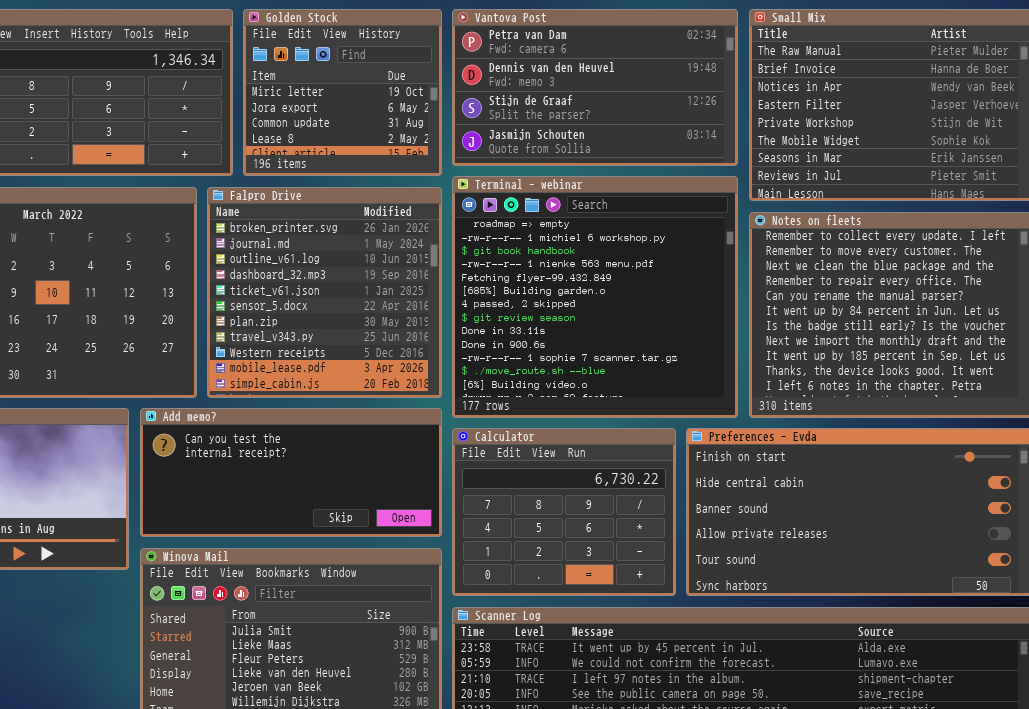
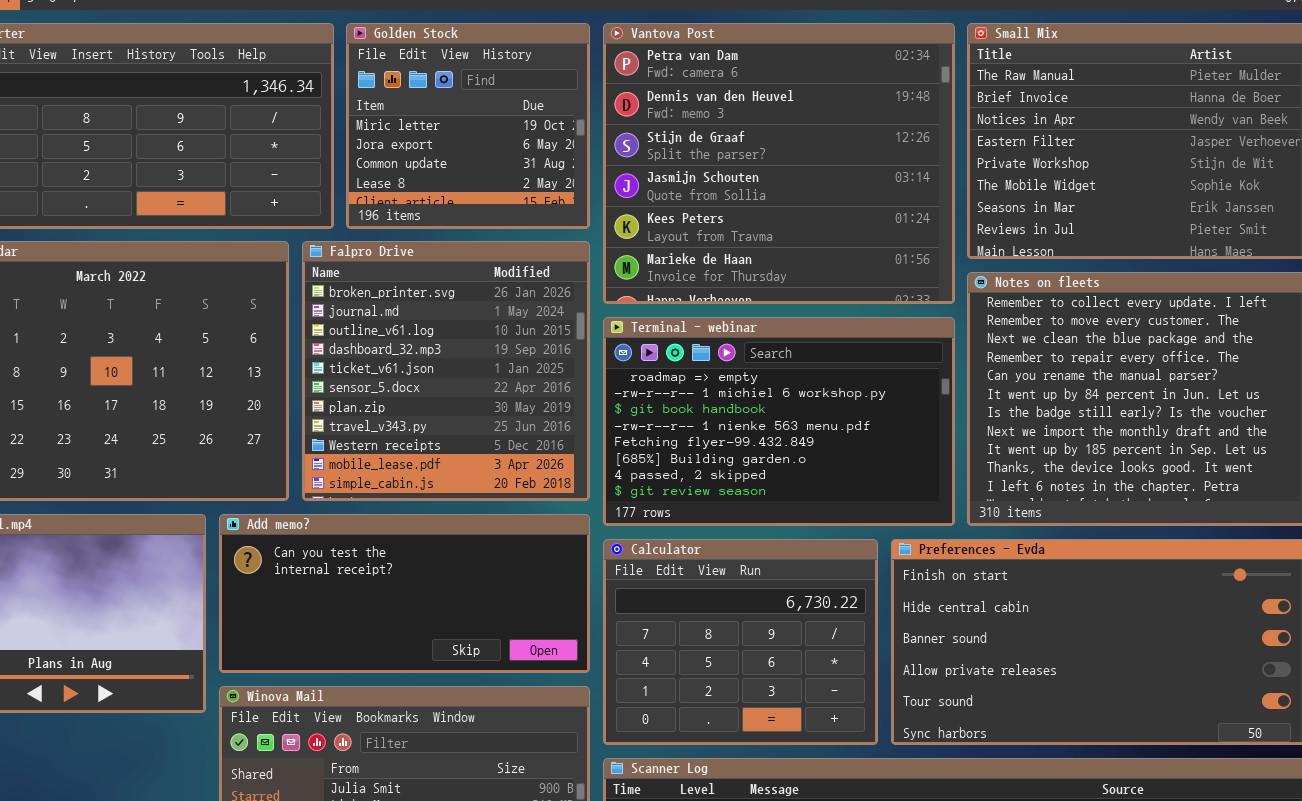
Vantova Post: [452,9,738,166] -> [603,23,955,304], resized
Terminal - webinar: [452,176,738,418] -> [603,317,955,526], resized

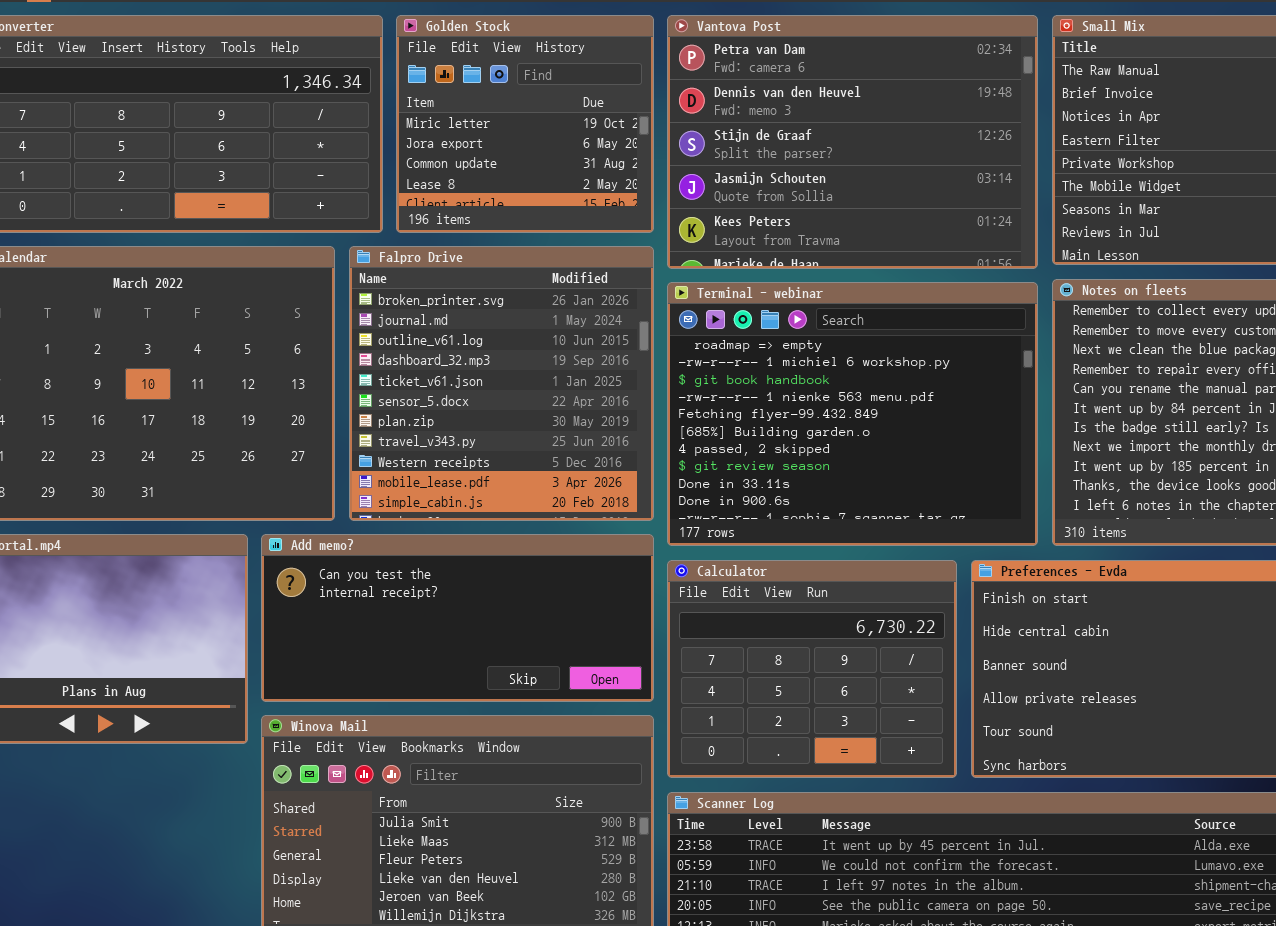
Vantova Post: [603,23,955,304] -> [667,15,1038,269], resized
Terminal - webinar: [603,317,955,526] -> [667,282,1038,546], resized

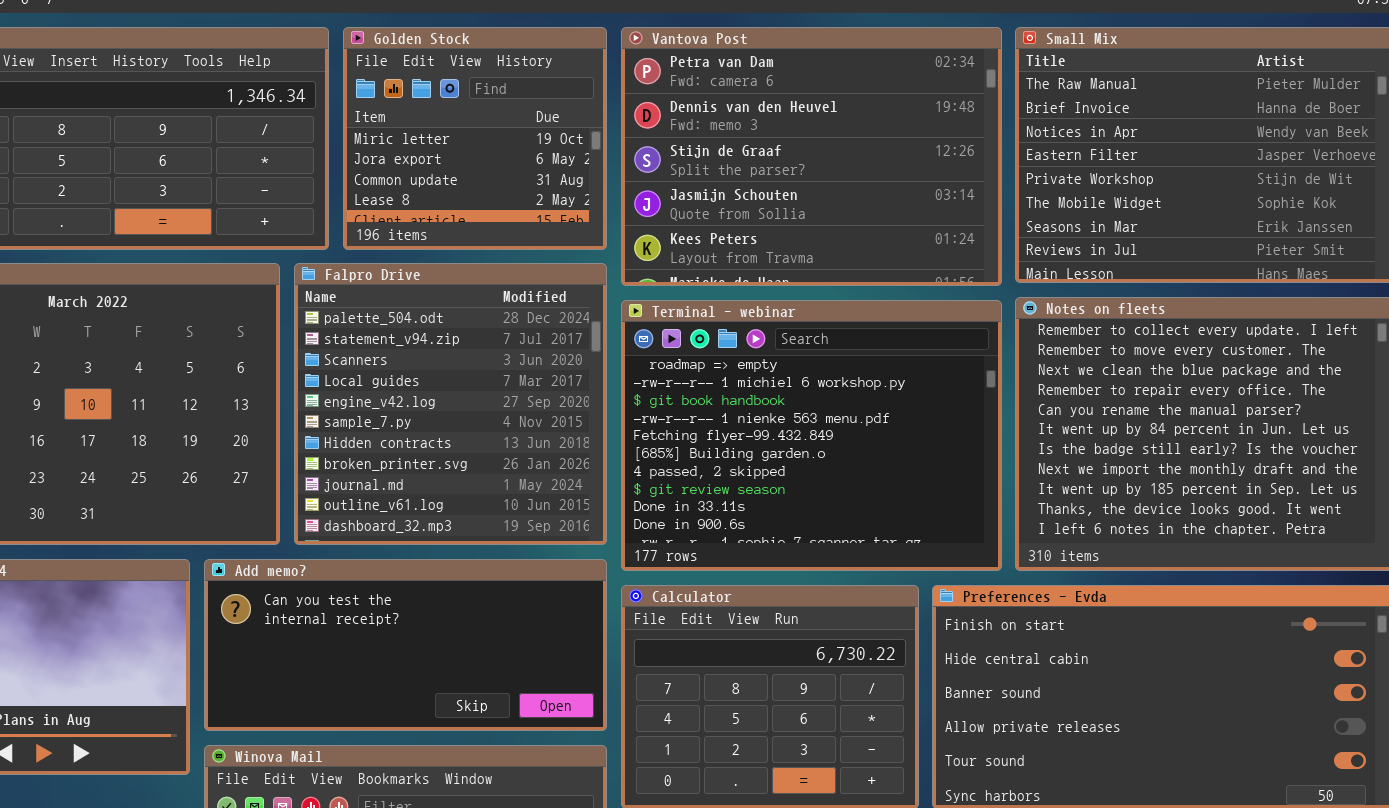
Falpro Drive: [349,246,654,521] -> [294,263,607,545], scrolled up 7 rows

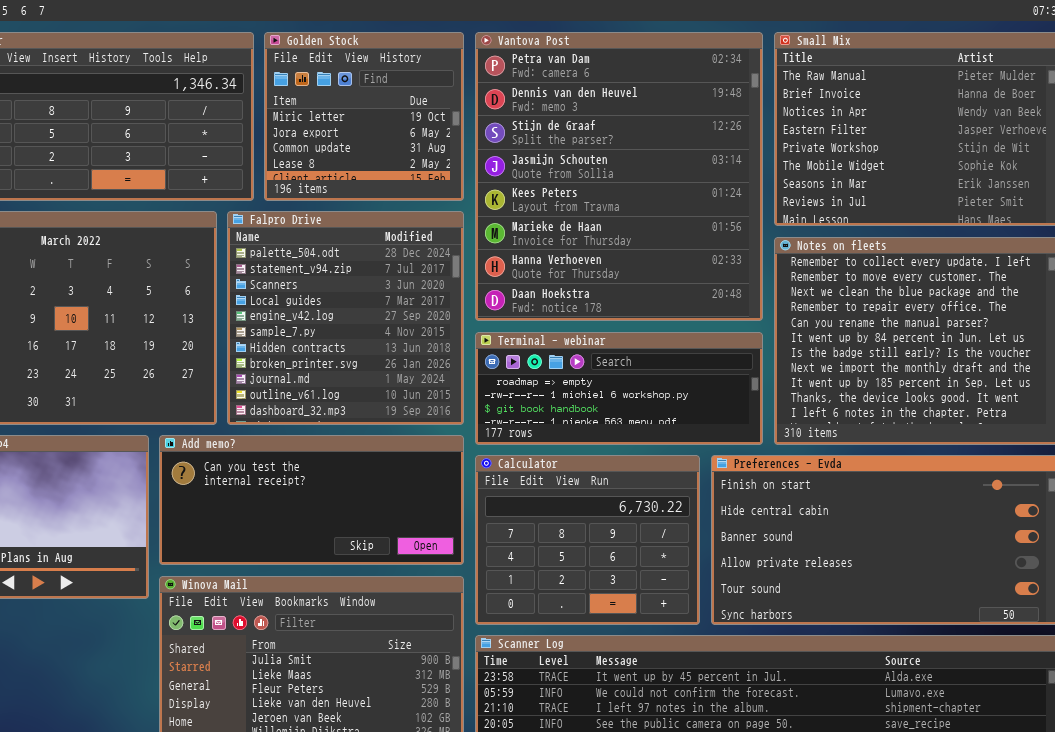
Vantova Post: [621,27,1002,286] -> [475,32,763,321], resized
Terminal - webinar: [621,300,1002,571] -> [475,332,763,445], resized

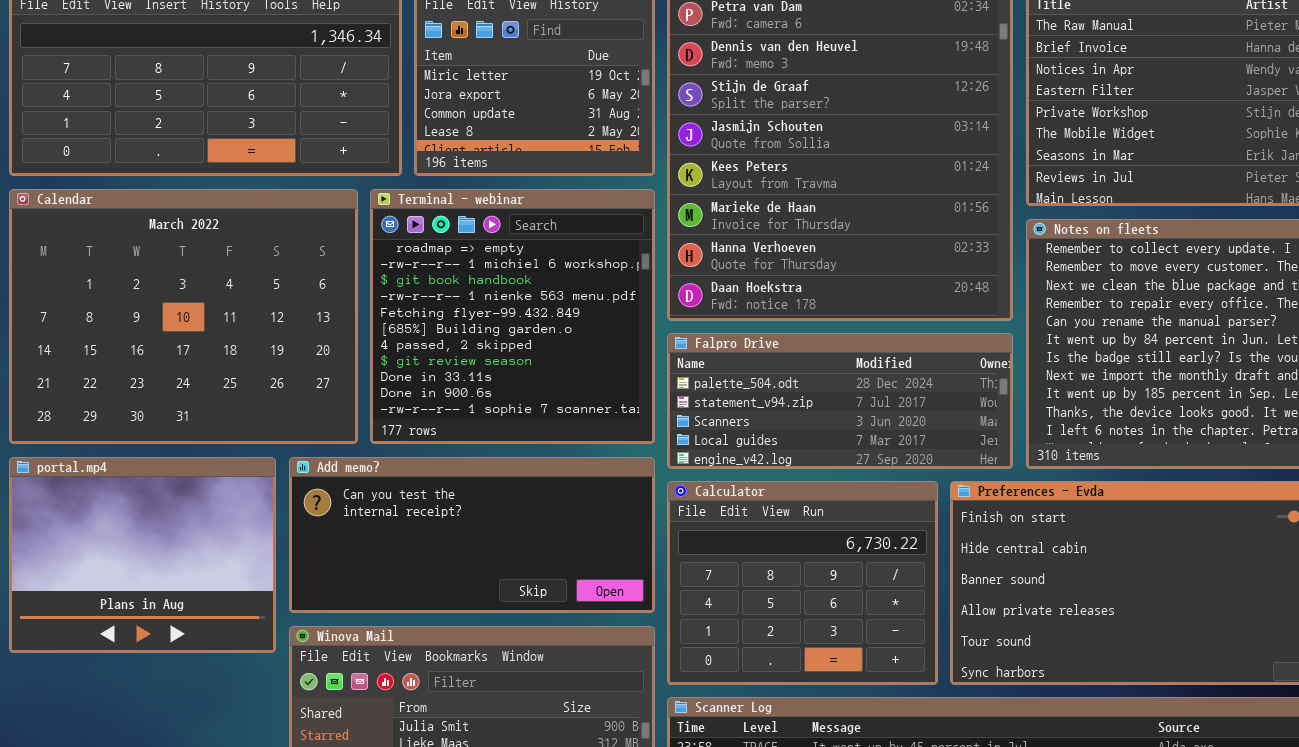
Falpro Drive: [227,211,464,425] -> [667,333,1013,469], moved, resized
Terminal - webinar: [475,332,763,445] -> [370,189,655,444], moved, resized

